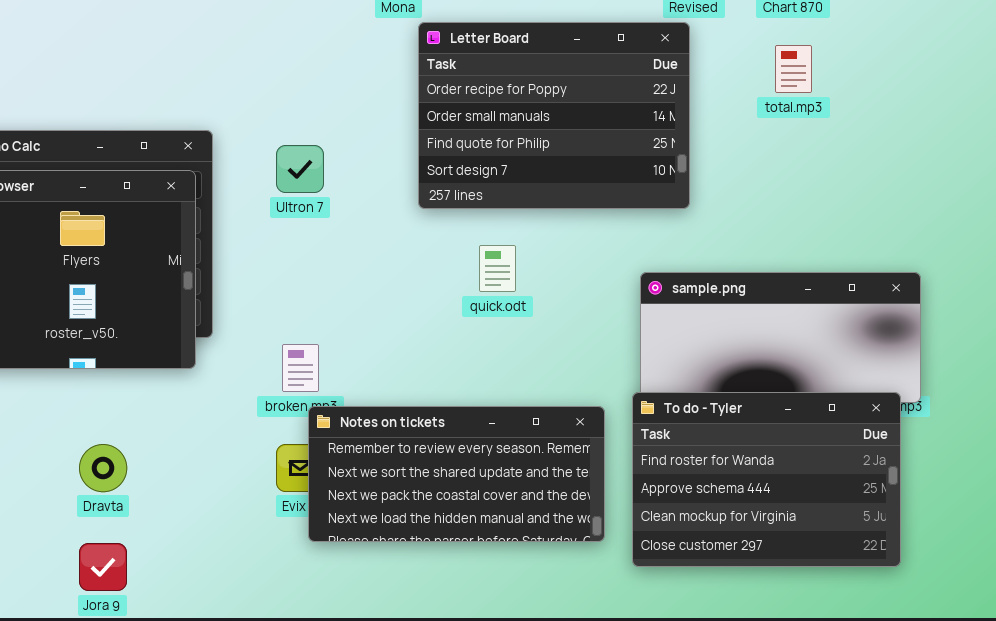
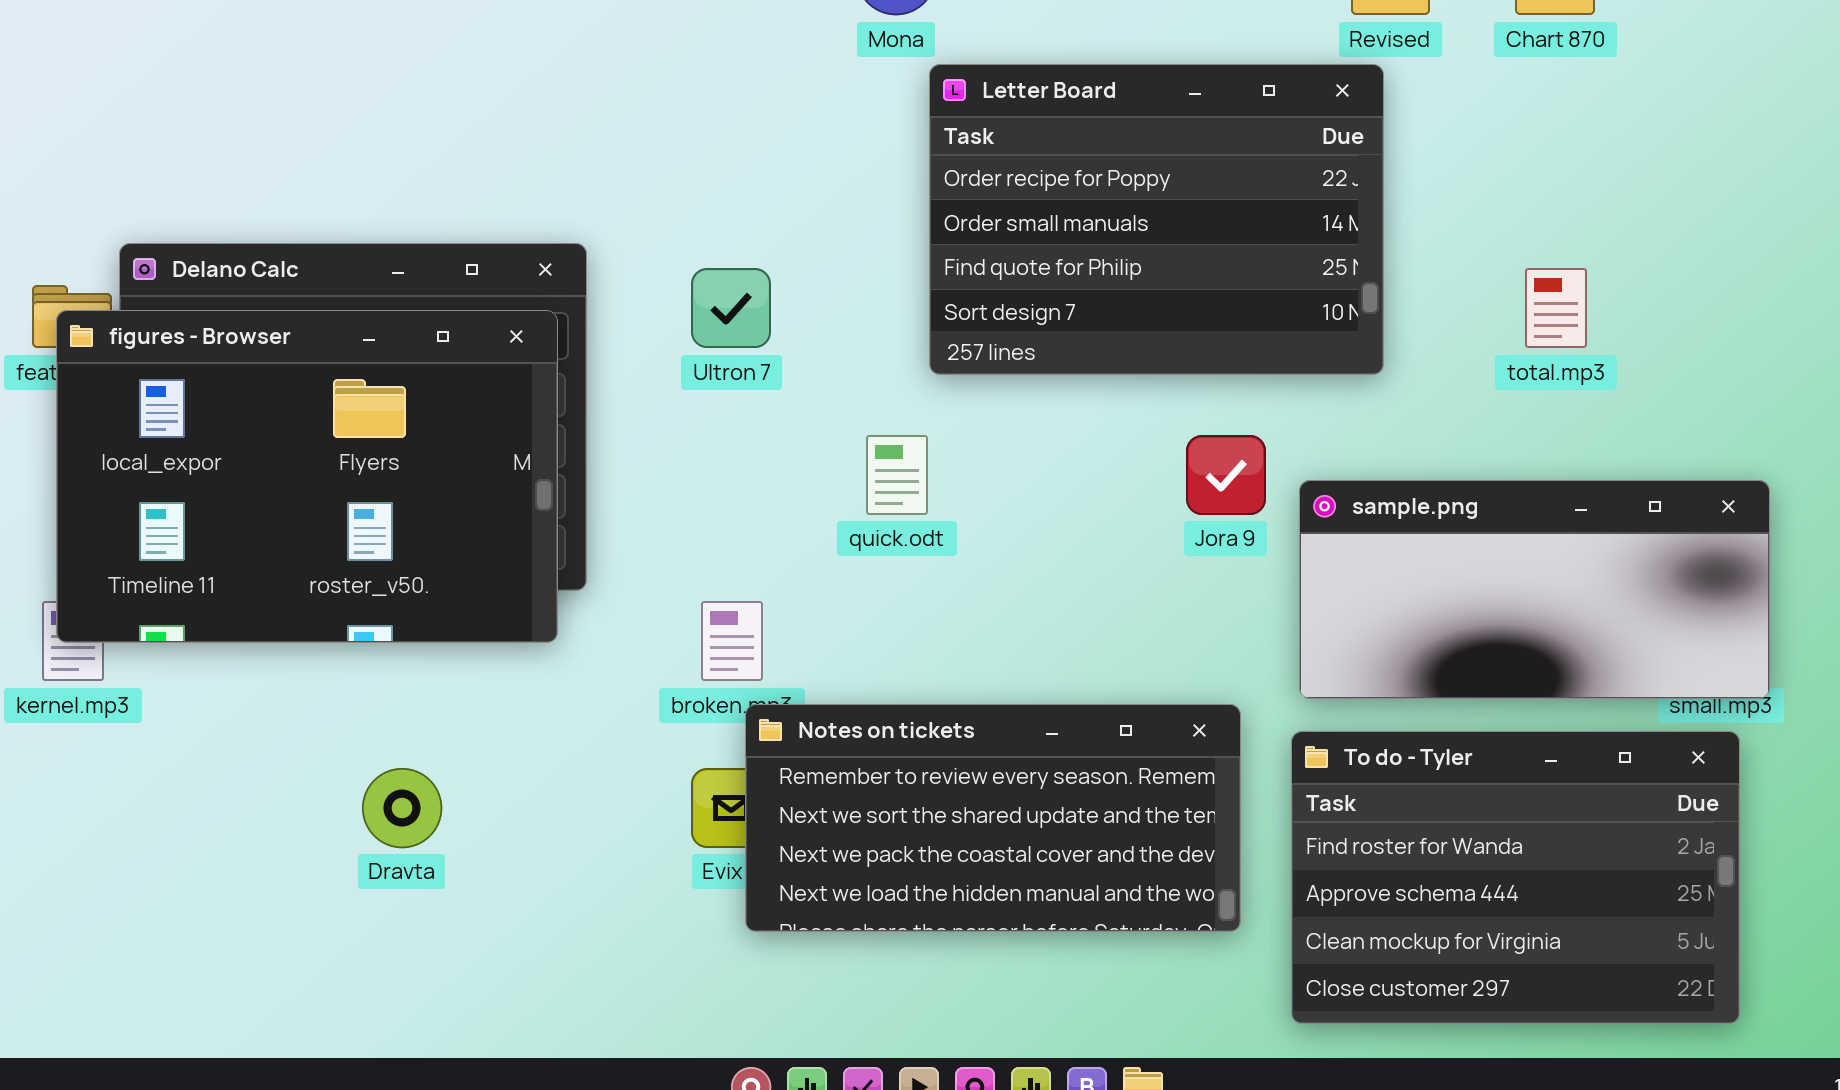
total.mp3: [775,45,812,93] -> [1525,268,1587,348], moved
quick.odt: [479,245,516,292] -> [866,435,928,515], moved
To do - Tyler: [632,392,901,567] -> [1291,731,1740,1024], moved
Jora 9: [79,543,127,591] -> [1186,435,1266,515], moved

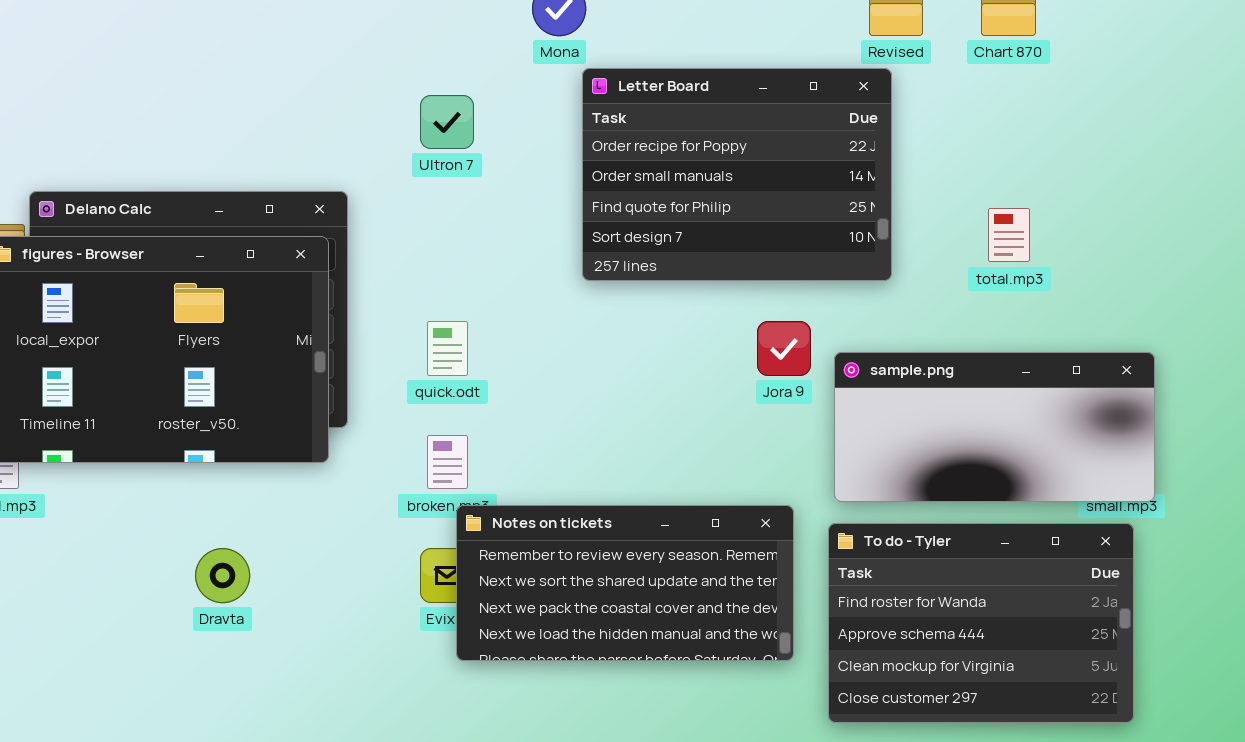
Ultron 7: [691,268,771,348] -> [420,95,474,149], moved
quick.odt: [866,435,928,515] -> [427,321,468,376], moved

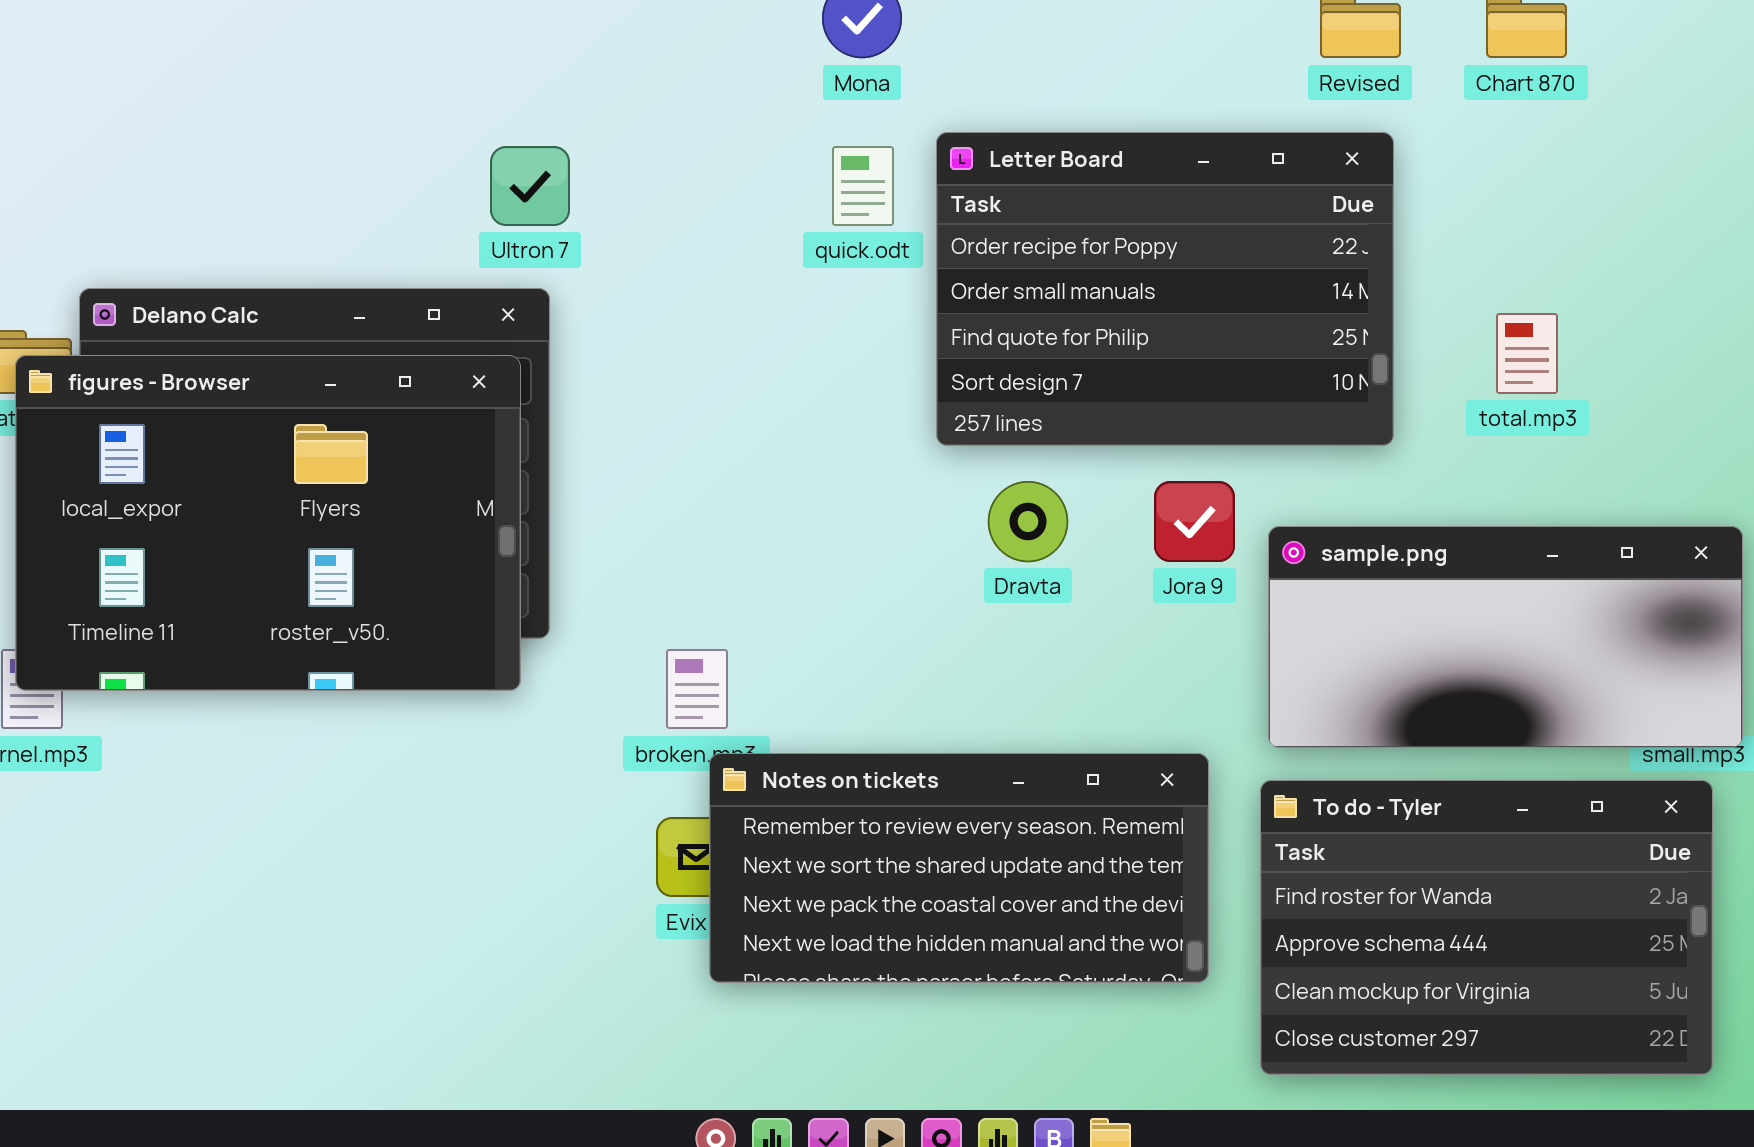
Letter Board: [582,68,892,281] -> [936,132,1394,446], moved
Ultron 7: [420,95,474,149] -> [490,146,570,226], moved
quick.odt: [427,321,468,376] -> [832,146,894,226], moved
Dravta: [195,548,250,603] -> [988,481,1068,562], moved

